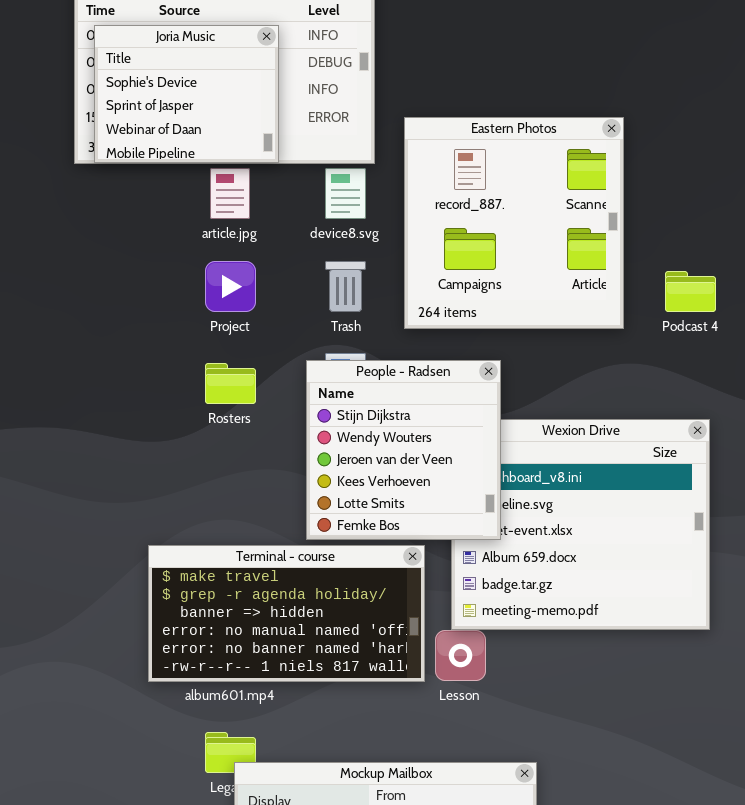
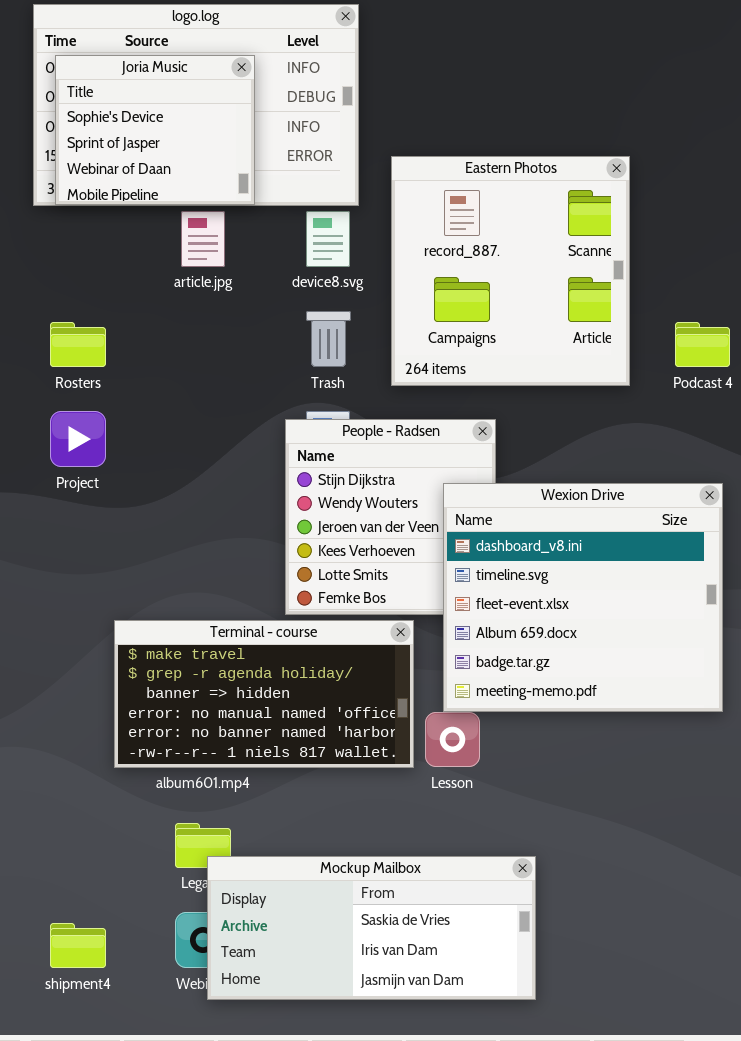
Project: [205,261,256,312] -> [50,411,106,467], moved
Rosters: [205,363,256,404] -> [50,322,106,367], moved
Wexion Drive: [451,419,710,630] -> [443,483,723,712], raised

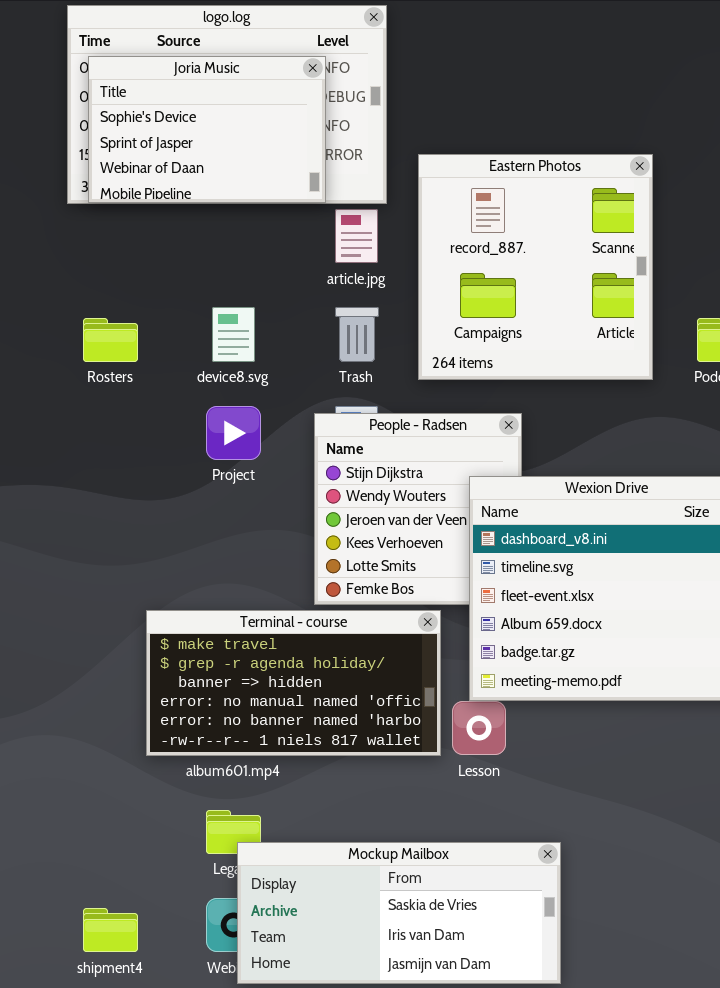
Joria Music: [55,55,255,205] -> [88,56,326,203], resized
article.jpg: [181,211,225,267] -> [335,209,378,263], moved
device8.svg: [306,211,350,267] -> [212,307,255,362], moved
Project: [50,411,106,467] -> [206,406,261,460], moved

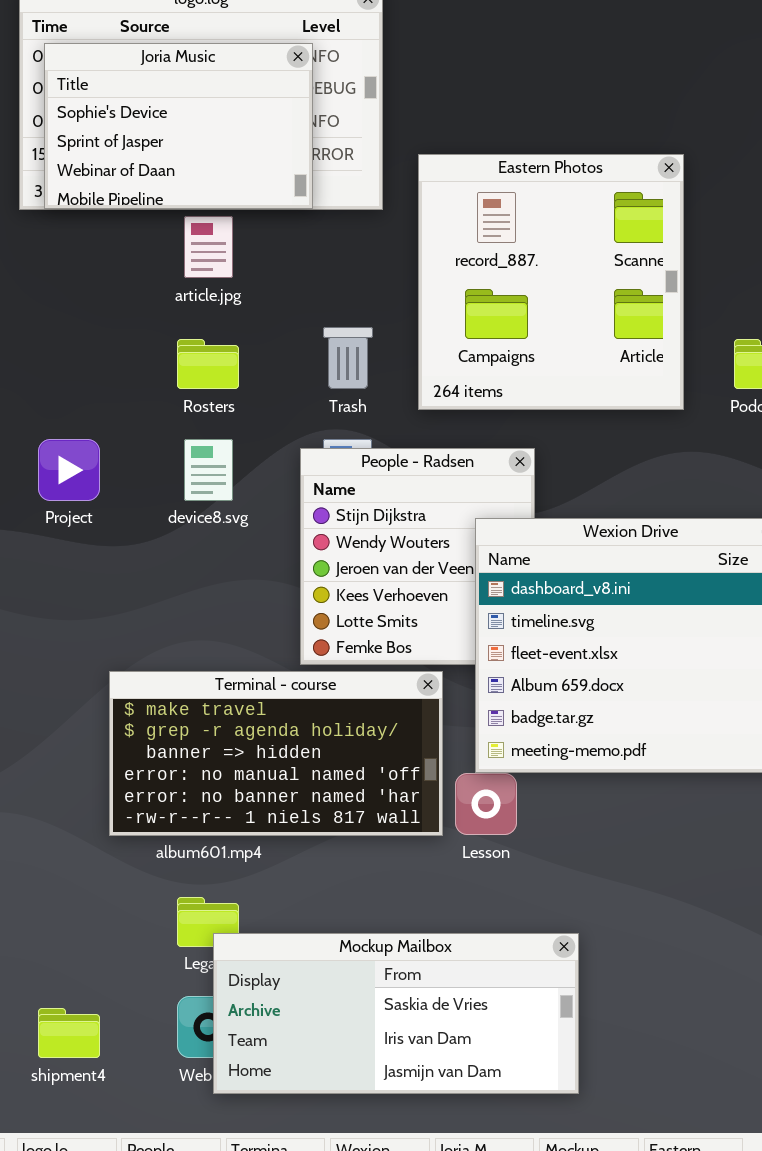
article.jpg: [335,209,378,263] -> [184,216,233,278], moved
device8.svg: [212,307,255,362] -> [184,439,233,501], moved
Rosters: [83,318,138,362] -> [177,339,239,389], moved
Project: [206,406,261,460] -> [38,439,100,501], moved

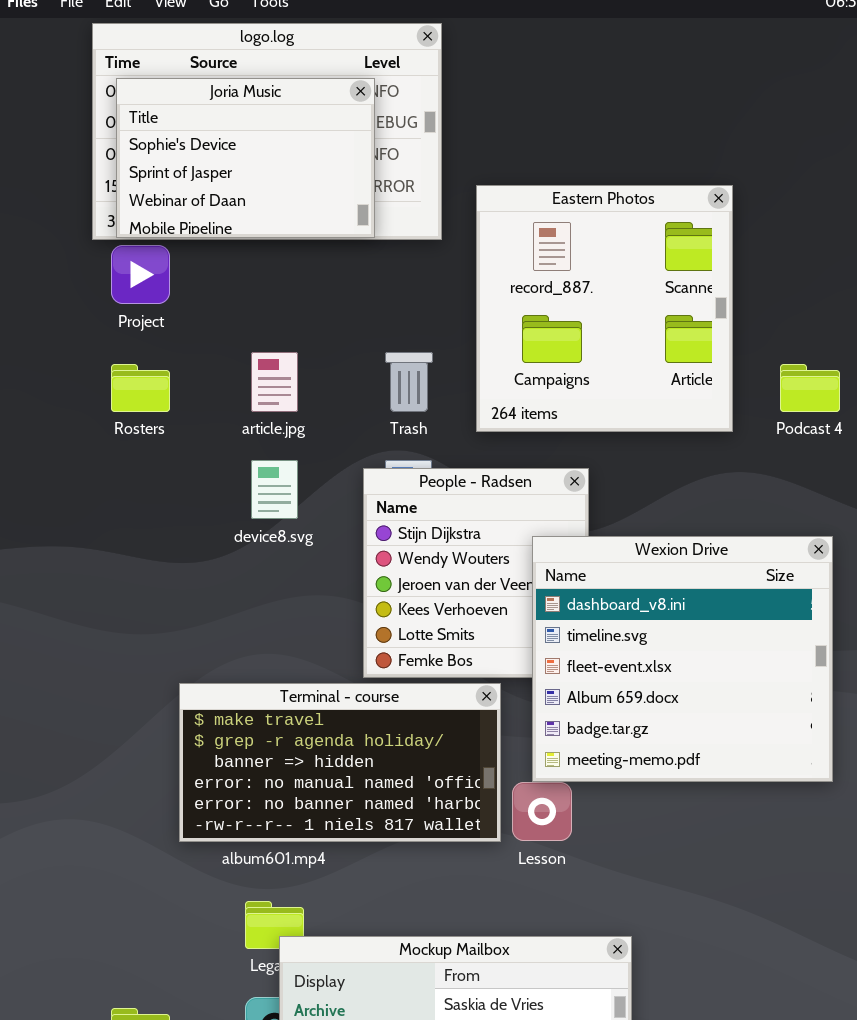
article.jpg: [184,216,233,278] -> [251,352,298,412], moved
Rosters: [177,339,239,389] -> [111,364,170,412], moved
Project: [38,439,100,501] -> [111,245,170,304], moved

